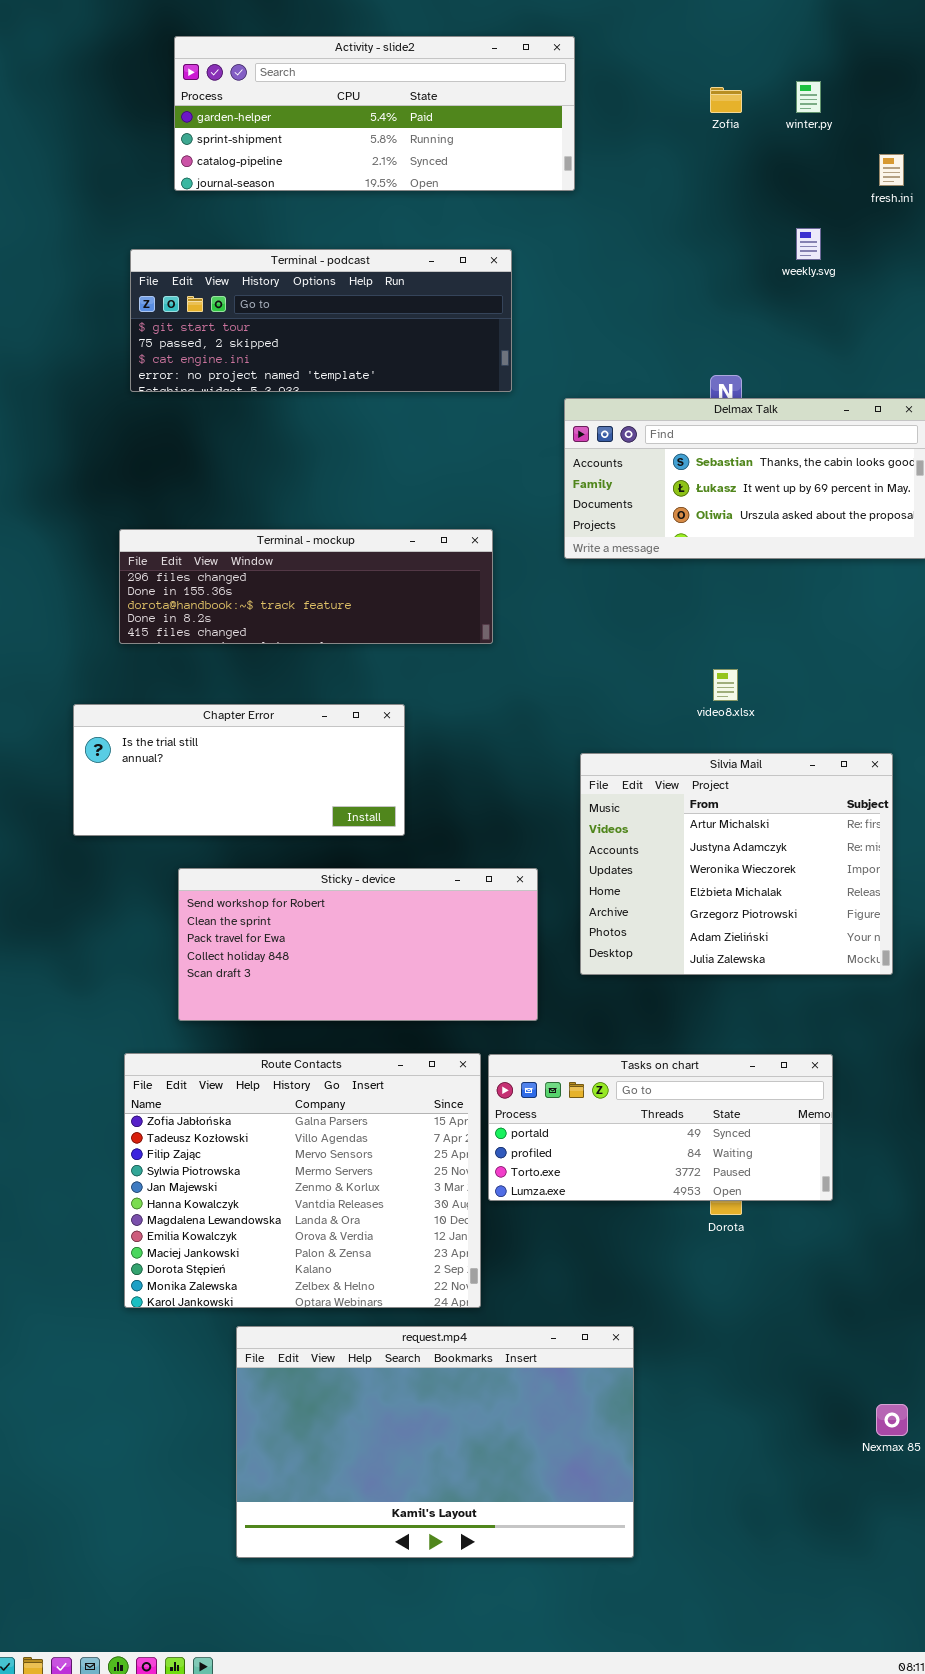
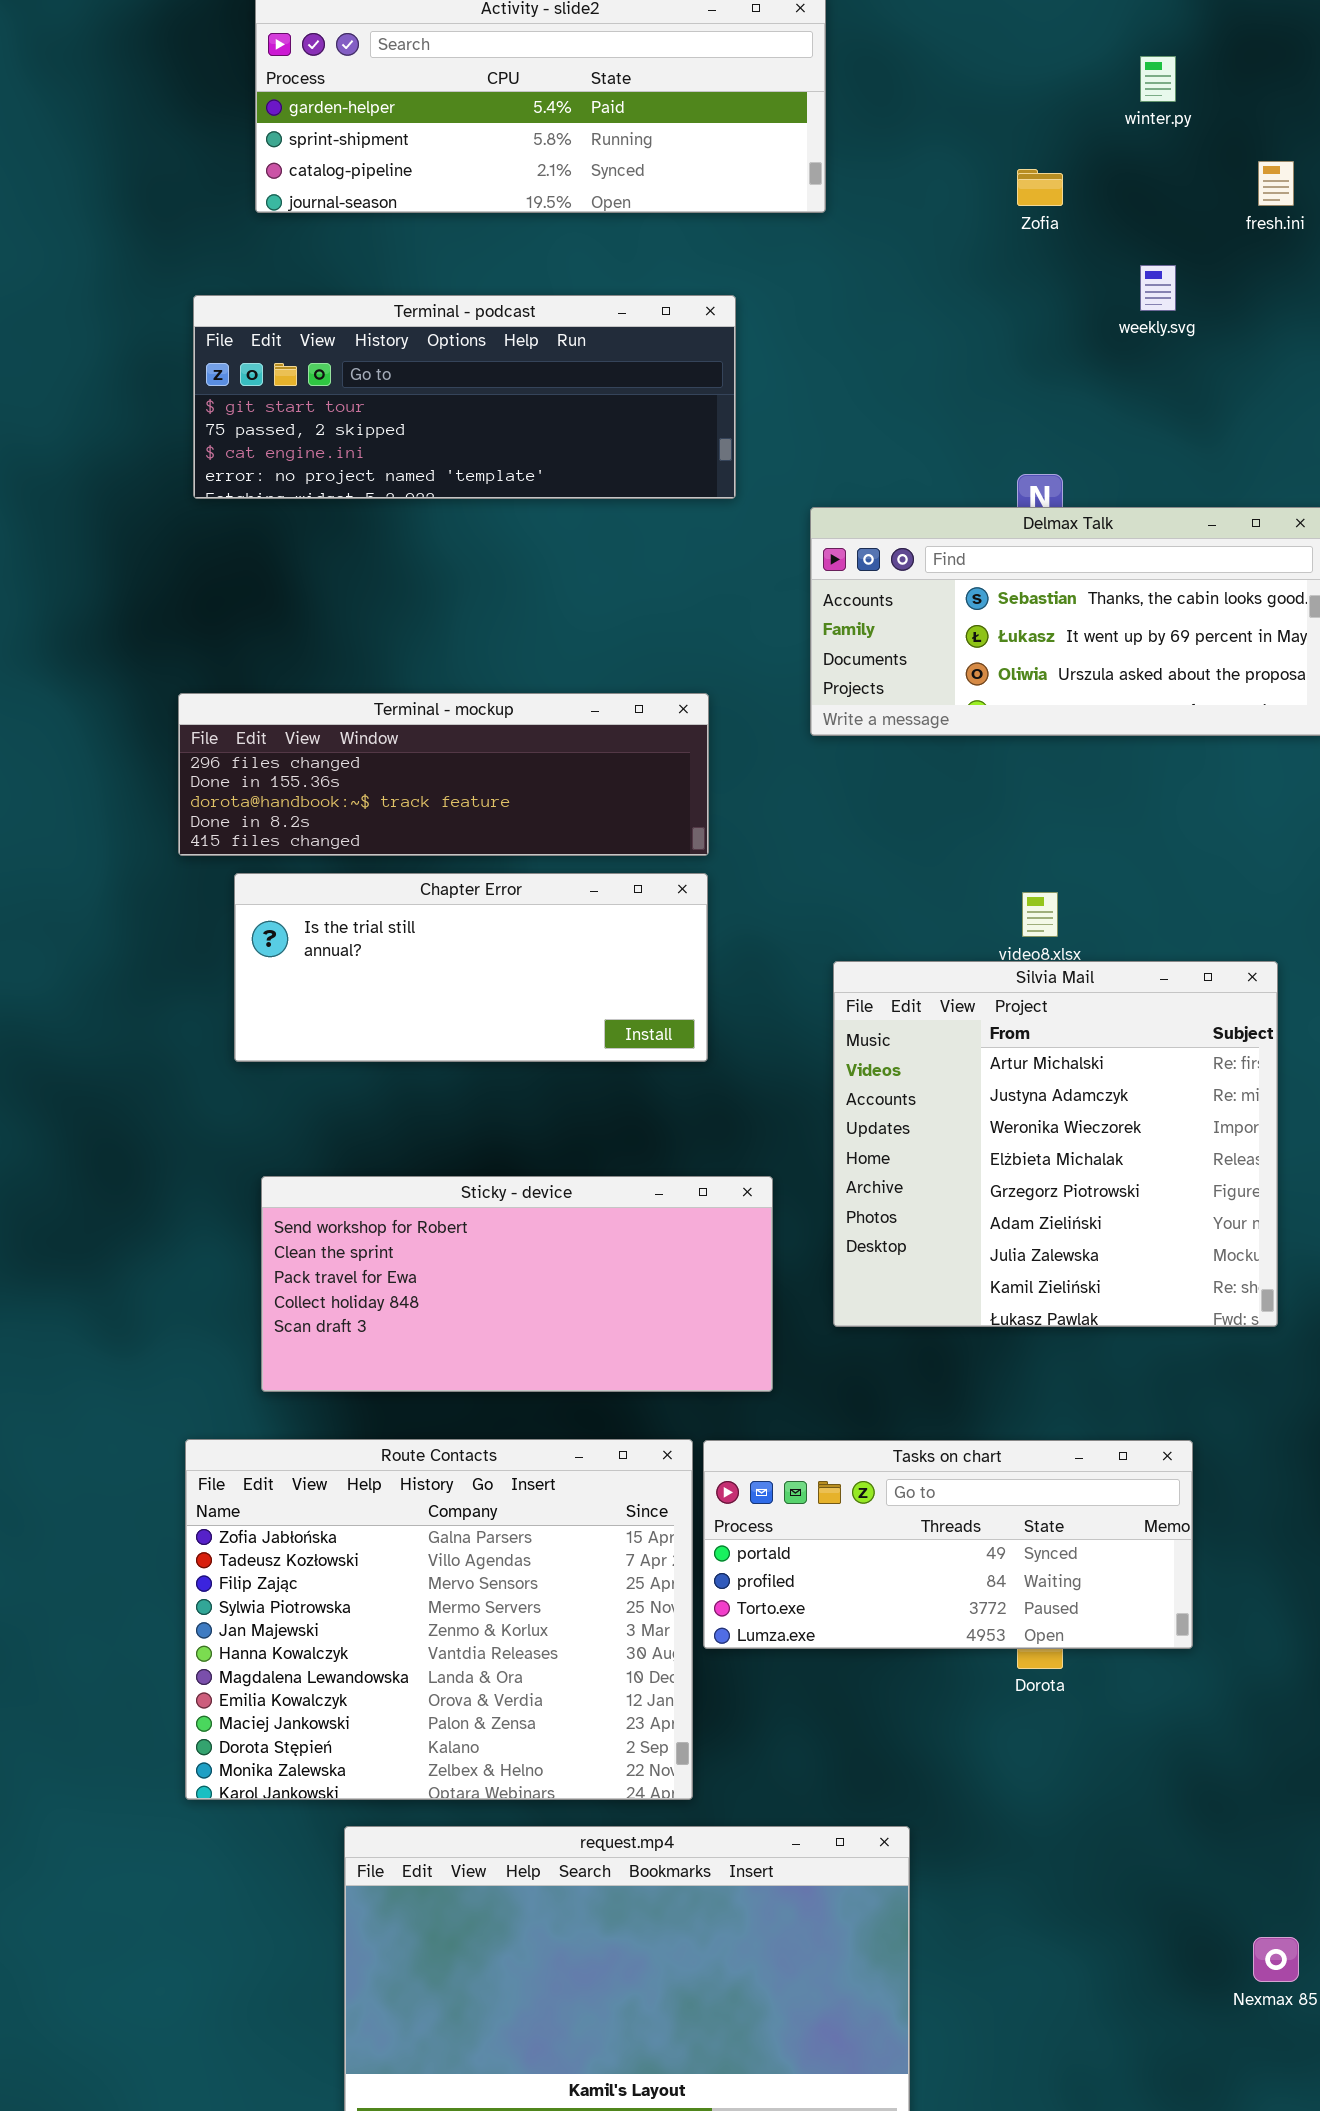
Zofia: [710,87,742,113] -> [1017,169,1063,206], moved
Chapter Error: [73,704,405,836] -> [234,873,708,1062], moved
Silvia Mail: [580,753,893,975] -> [833,961,1278,1327], resized

